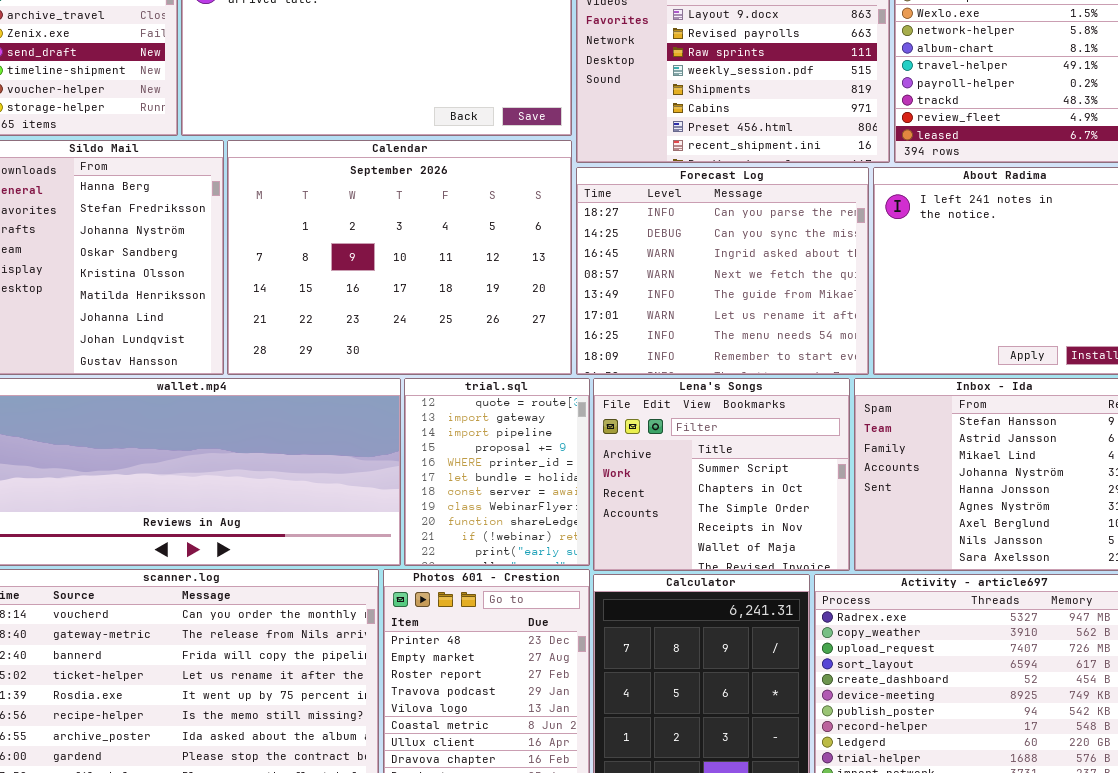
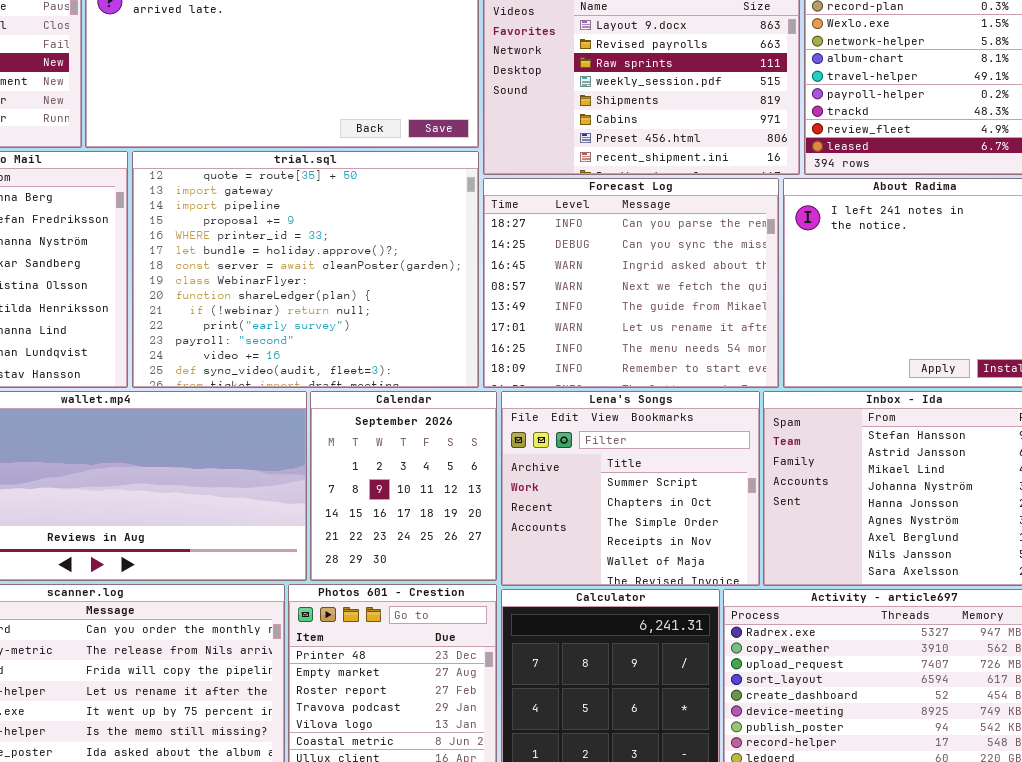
Calendar: [227,140,572,375] -> [310,391,497,581], moved, resized
trial.sql: [404,378,590,566] -> [132,151,479,388], moved, resized

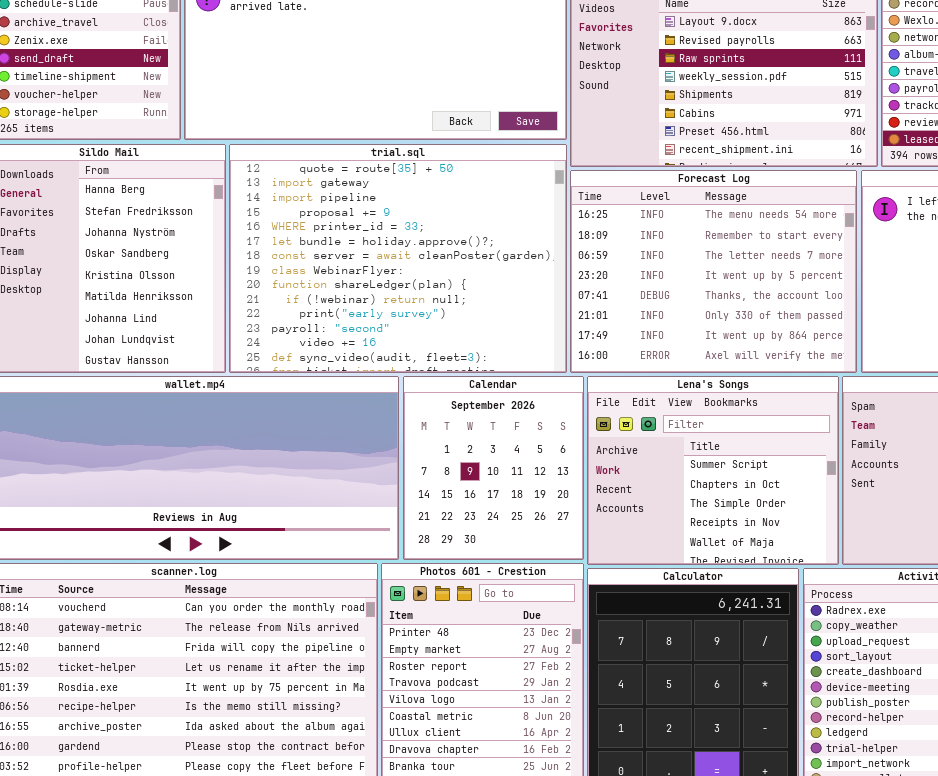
Forecast Log: [483,178,779,388] -> [570,170,857,373], scrolled down 6 rows

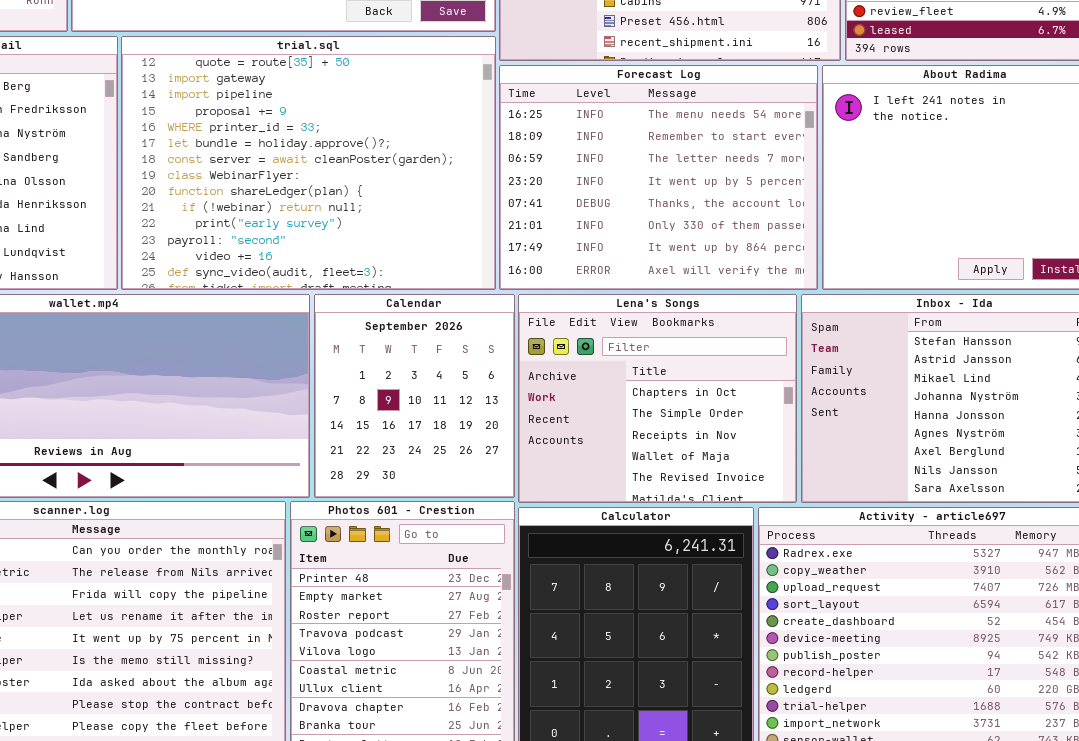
Lena's Songs: [587,376,839,565] -> [518,294,797,503], scrolled down 1 row

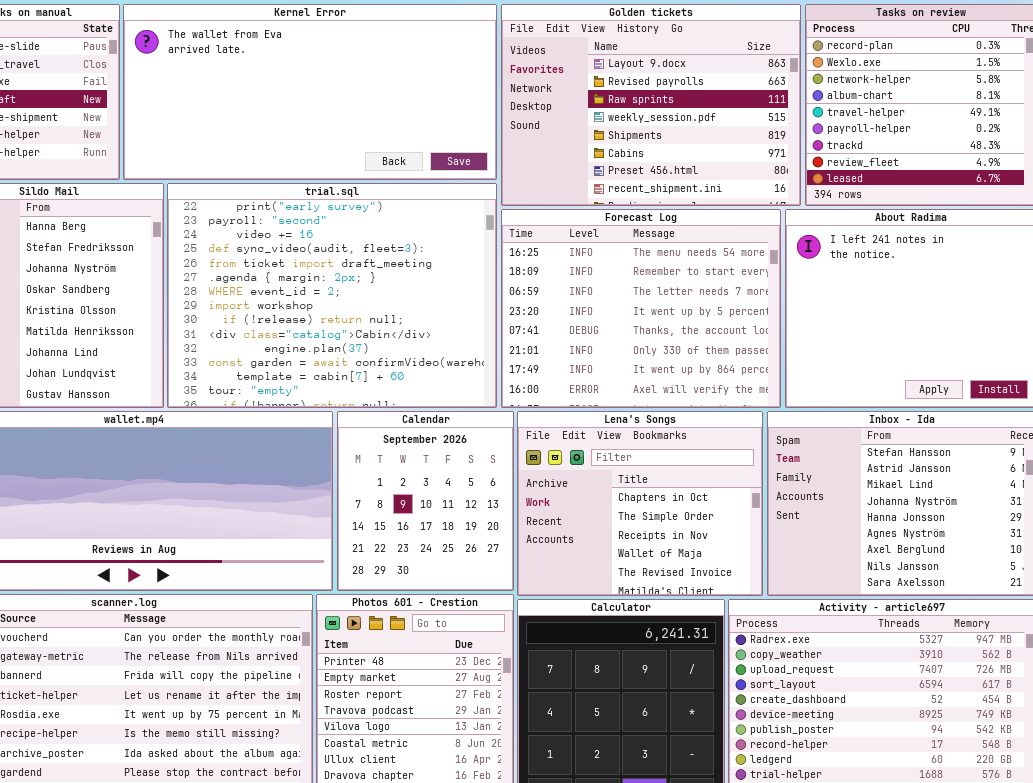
trial.sql: [121,36,496,290] -> [167,183,497,408], scrolled down 10 rows

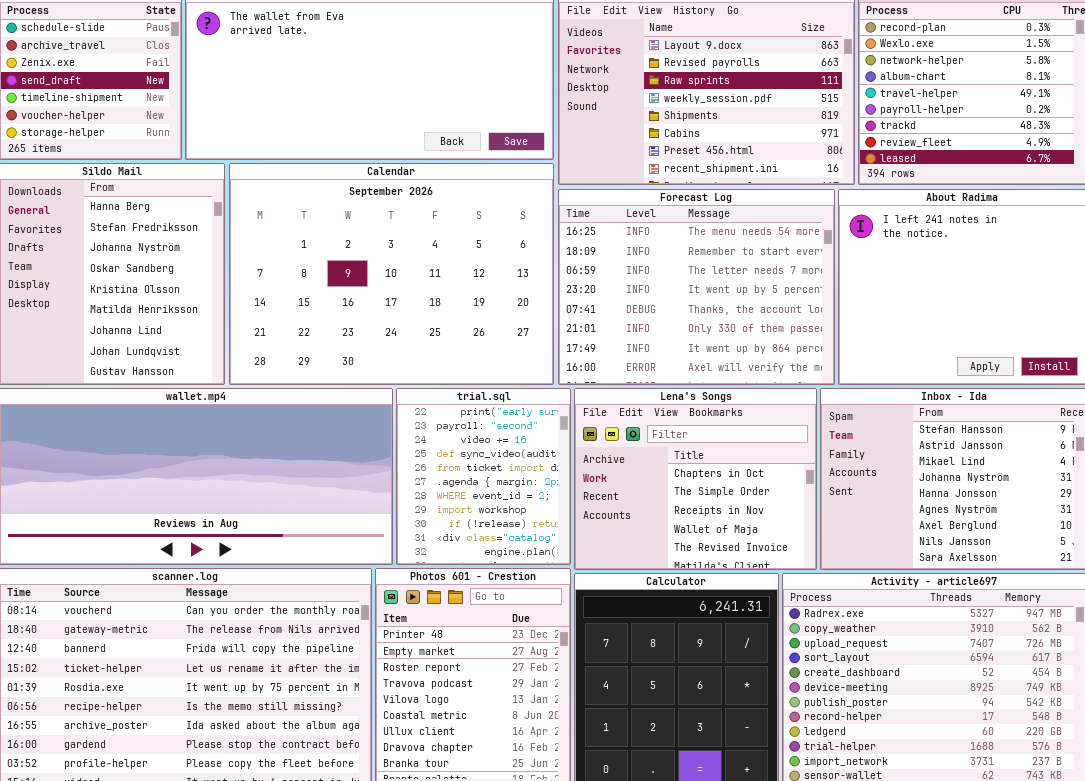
trial.sql: [167,183,497,408] -> [396,388,571,565], moved, resized
Calendar: [337,411,514,591] -> [229,163,554,385], moved, resized

